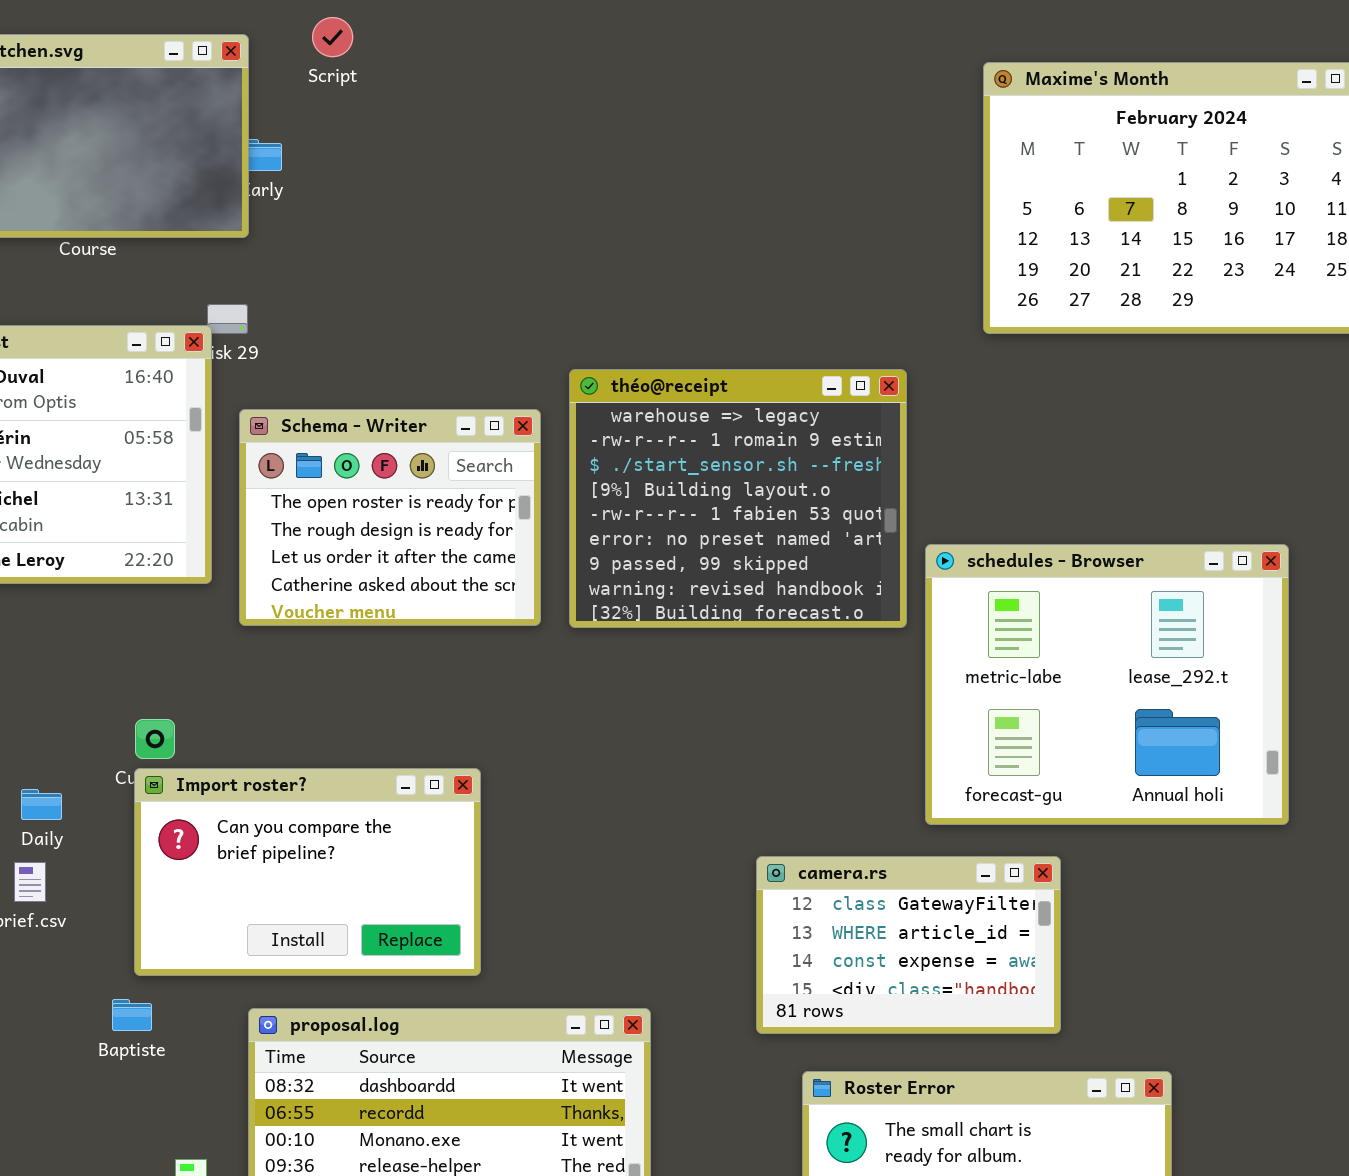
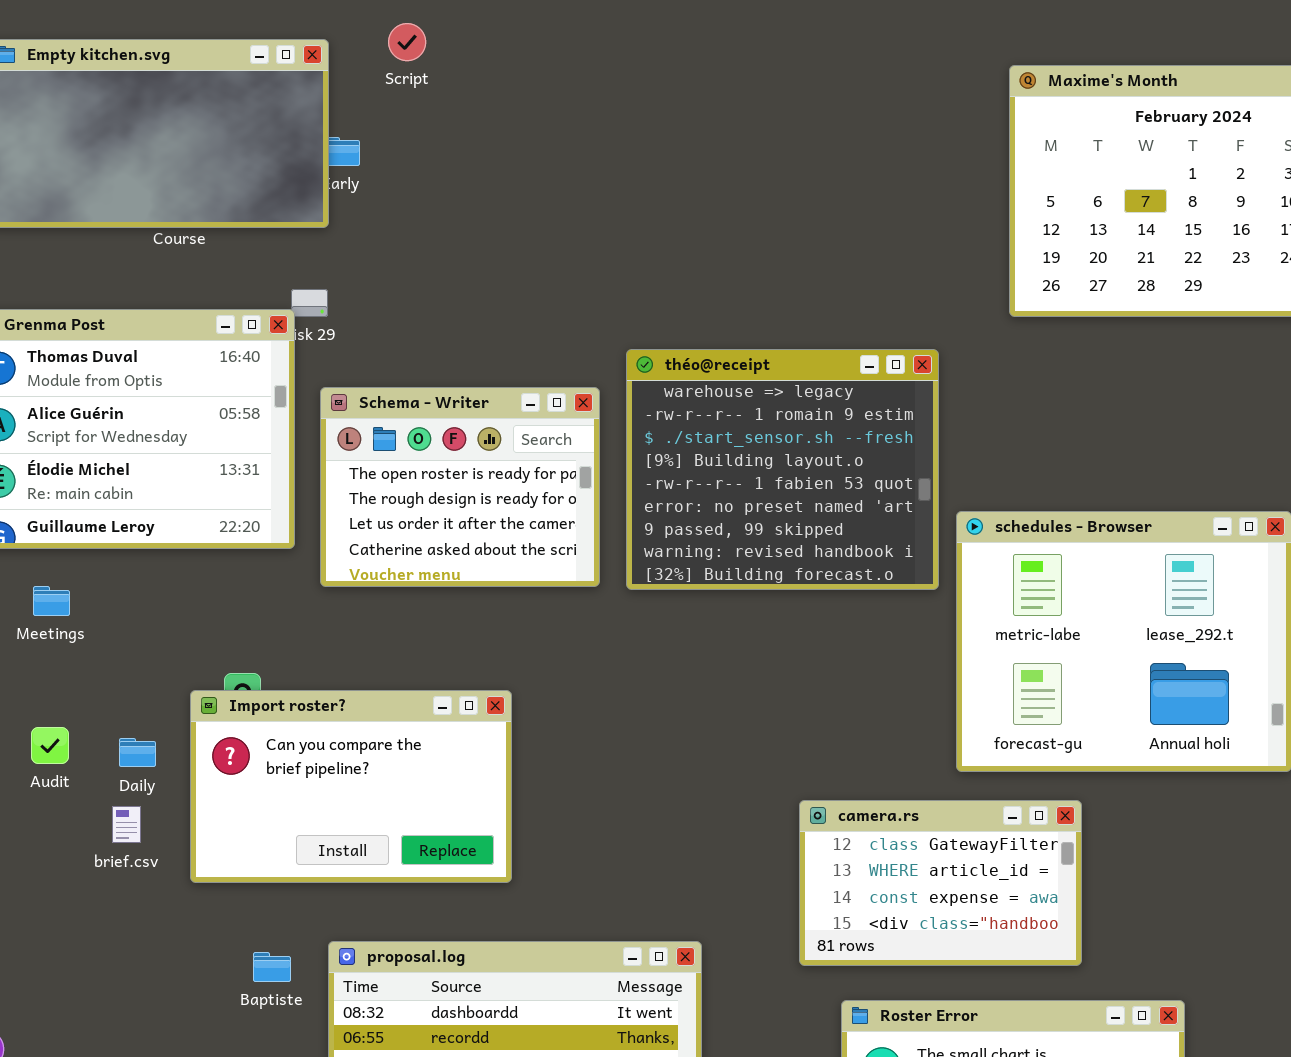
Import roster?: [134,768,481,976] -> [190,690,512,883], moved
Baptiste: [112,999,152,1031] -> [253,952,291,982], moved

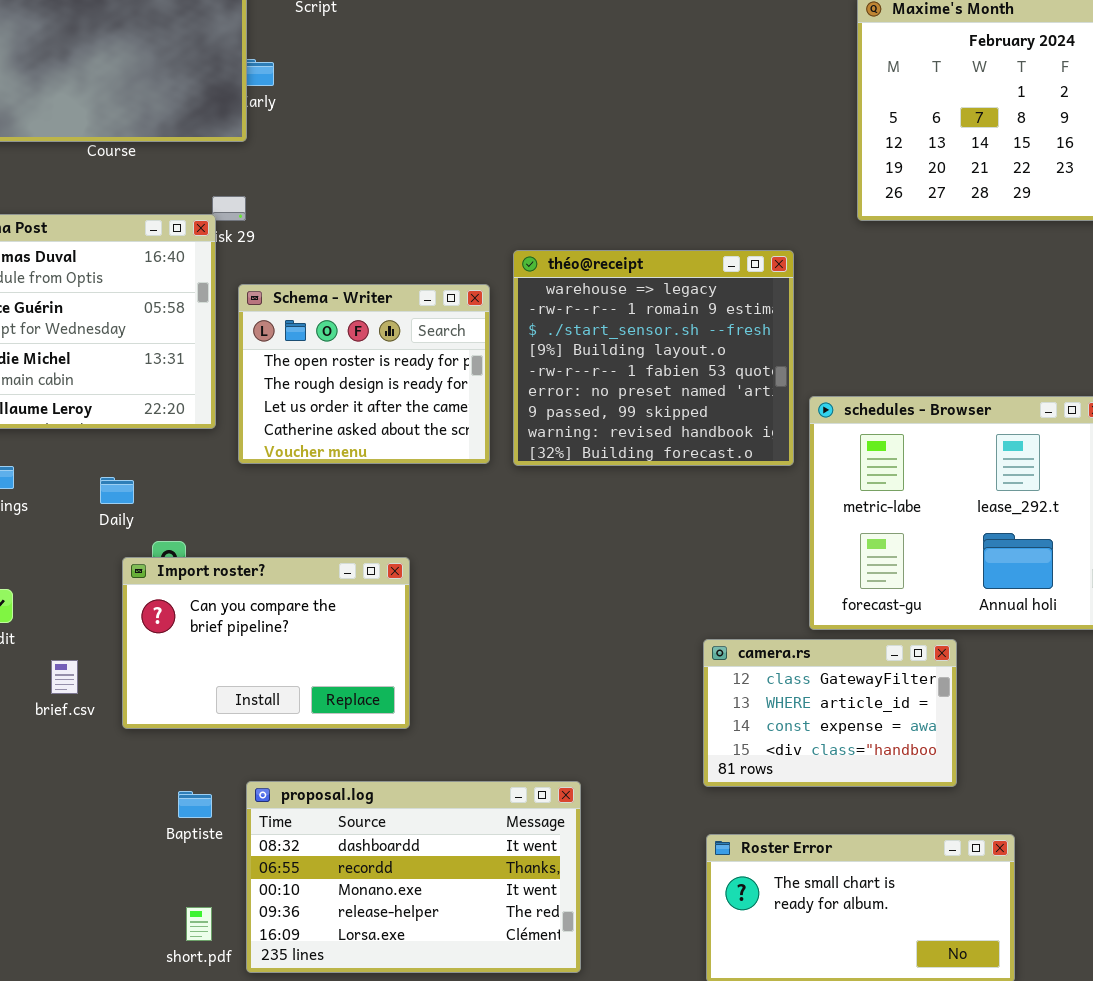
Daily: [119,738,156,767] -> [100,477,134,504], moved
camera.rs: [799,800,1082,966] -> [703,639,957,787], moved

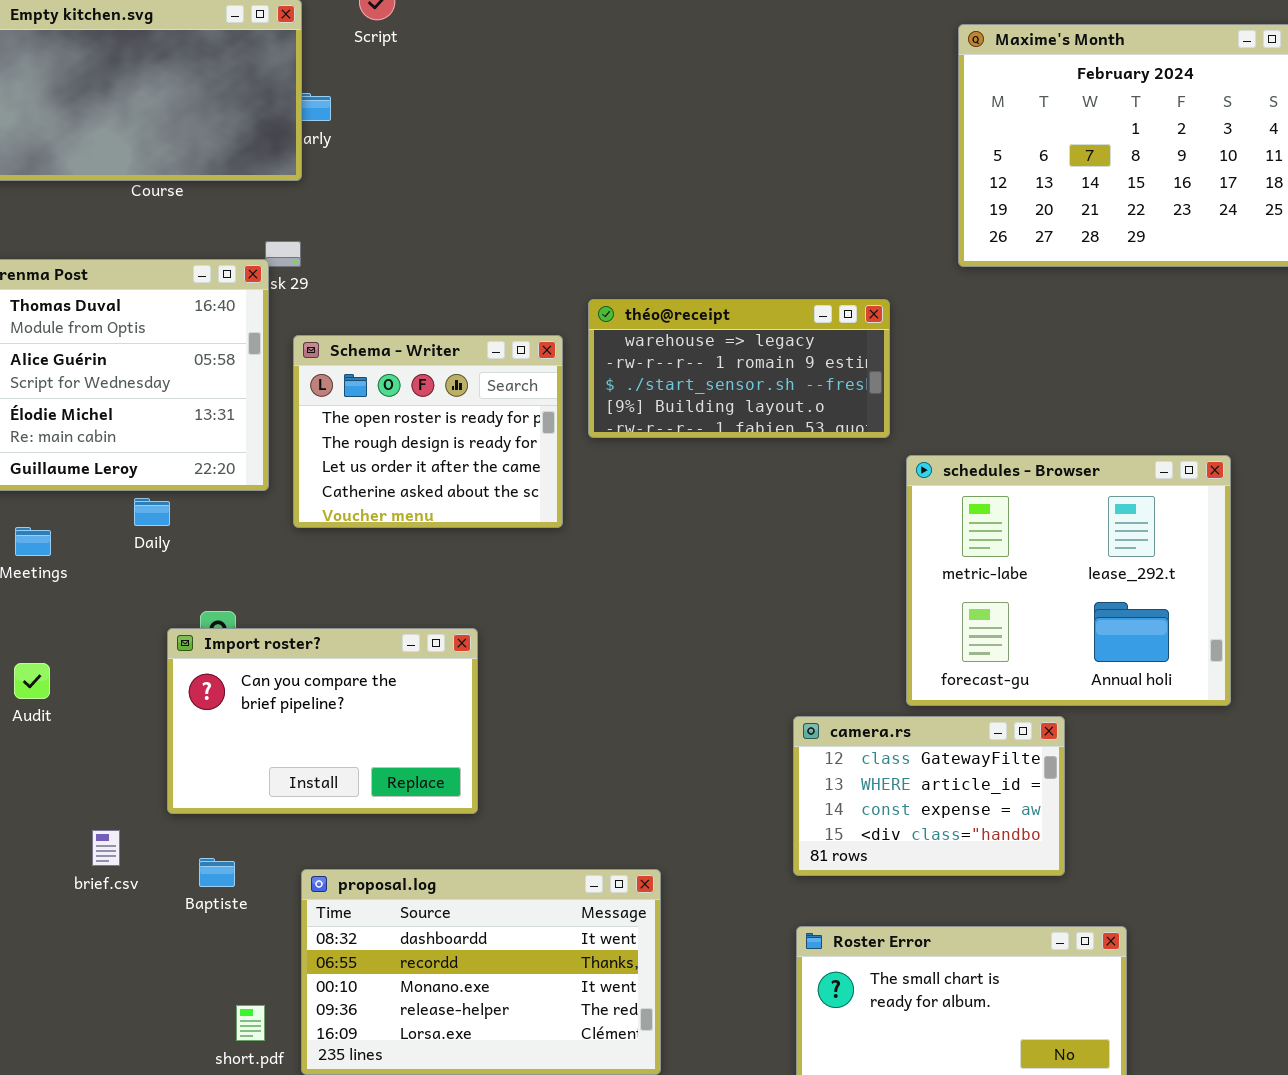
théo@receipt: [513,250,794,466] -> [588,299,890,438], resized
Daily: [100,477,134,504] -> [134,498,170,526], moved
brief.csv: [51,660,78,694] -> [92,830,120,866], moved
Baptiste: [178,791,212,818] -> [199,858,235,887], moved

